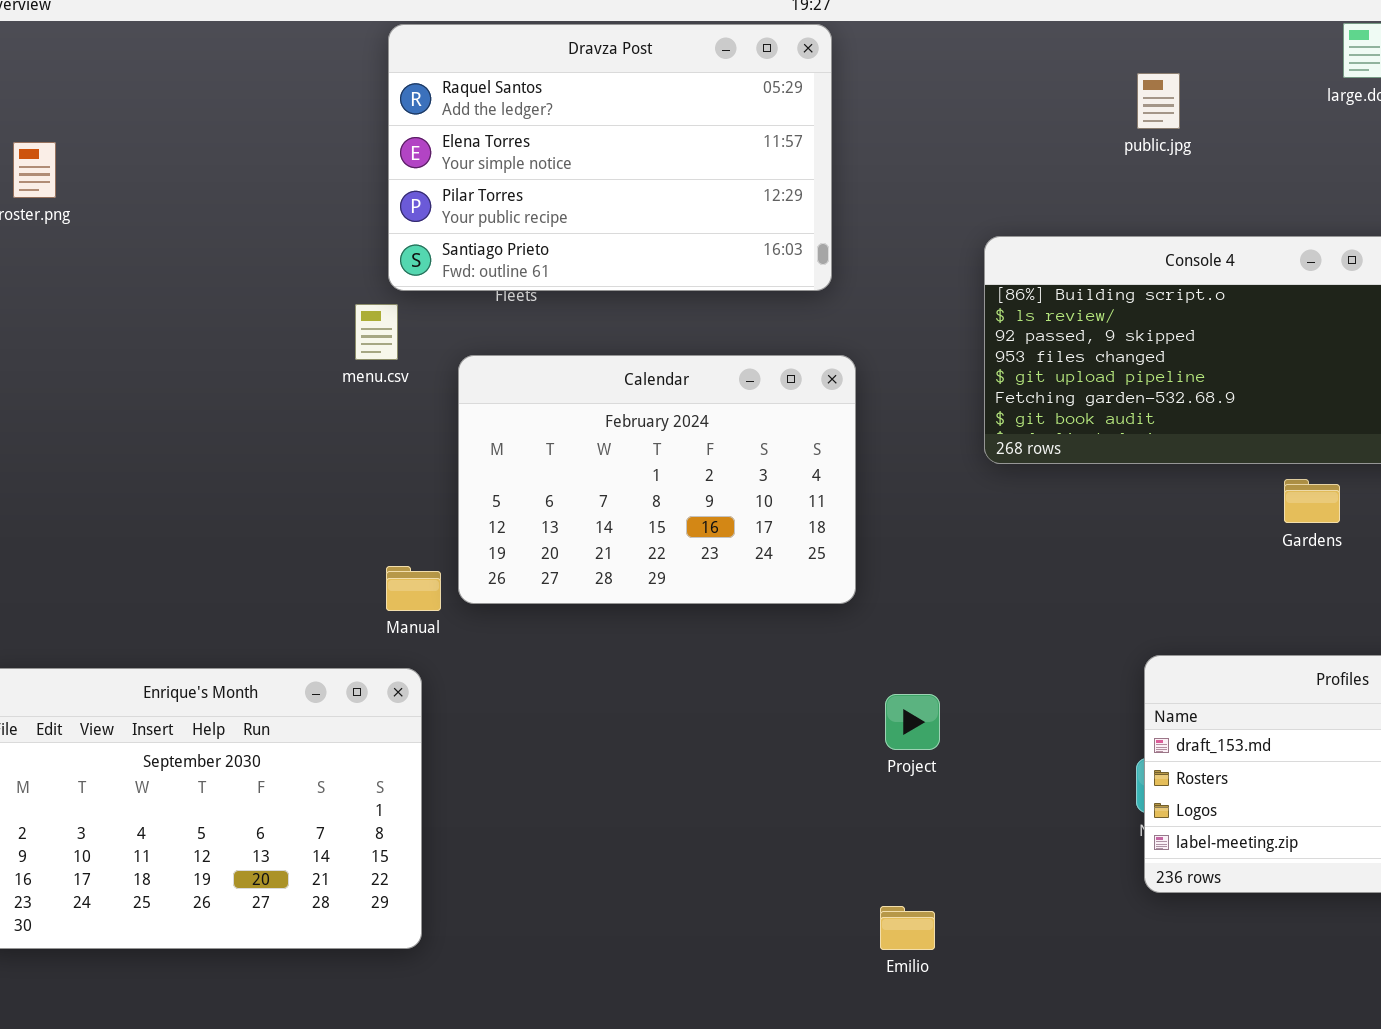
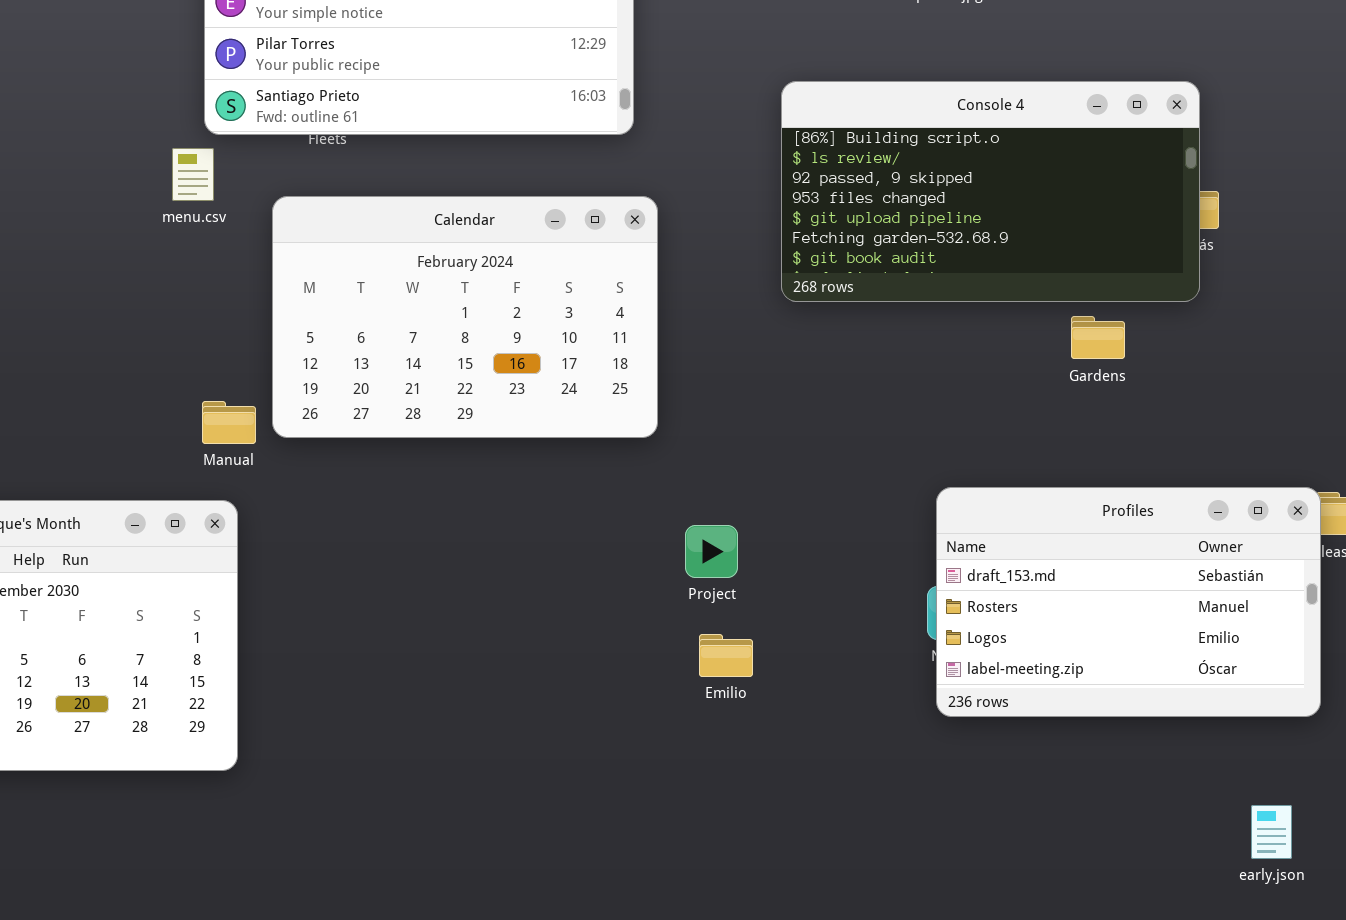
Emilio: [880,906,935,950] -> [699,634,753,677], moved

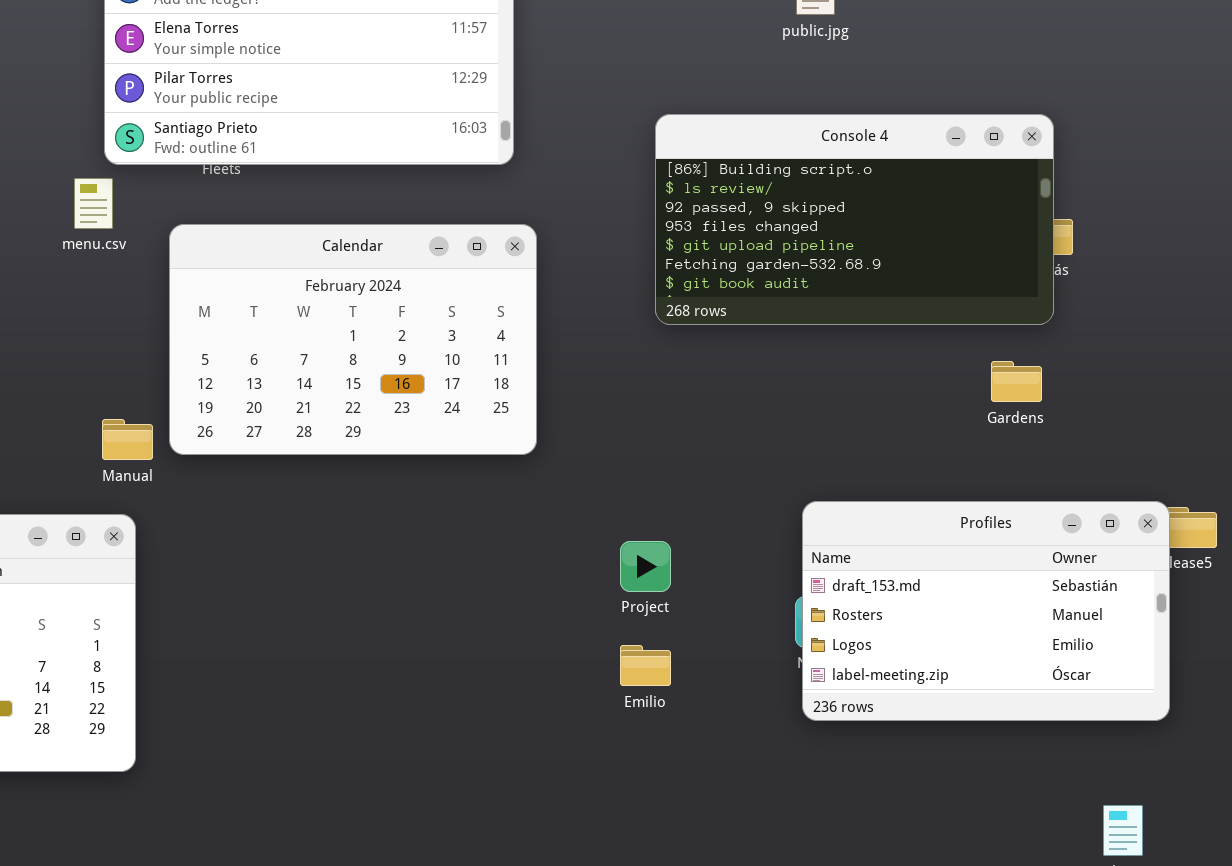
Gardens: [1071,316,1125,359] -> [991,361,1042,402], moved
Project: [685,525,738,578] -> [620,541,671,592], moved
Emilio: [699,634,753,677] -> [620,645,671,686], moved

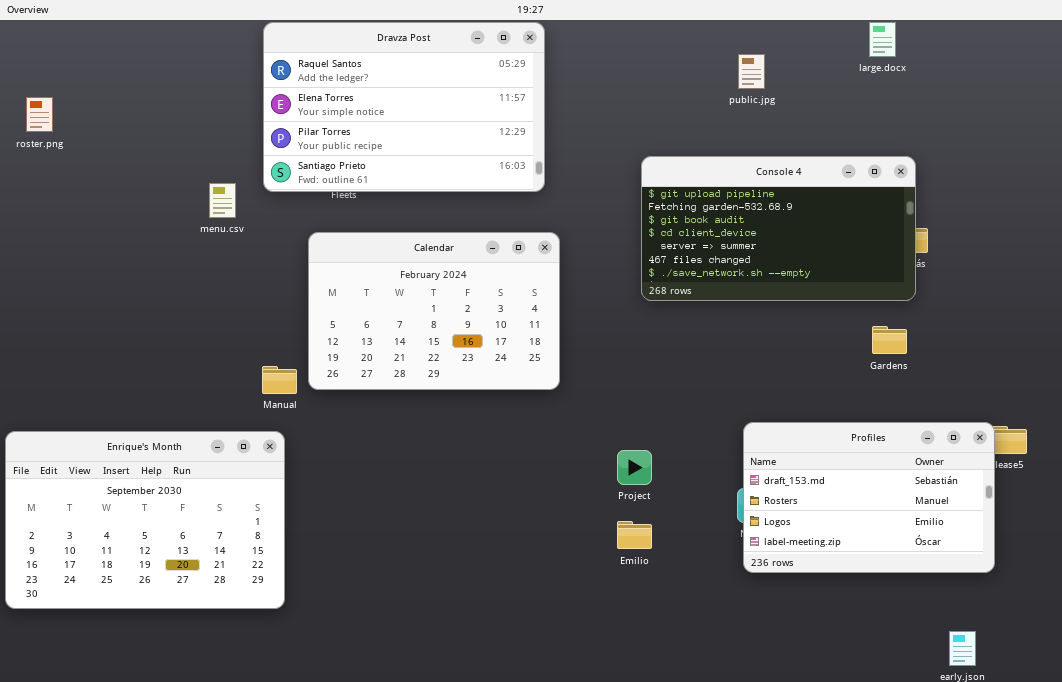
Console 4: [655,114,1054,325] -> [641,156,916,301], scrolled down 4 rows
menu.csv: [74,178,113,229] -> [209,183,236,218], moved

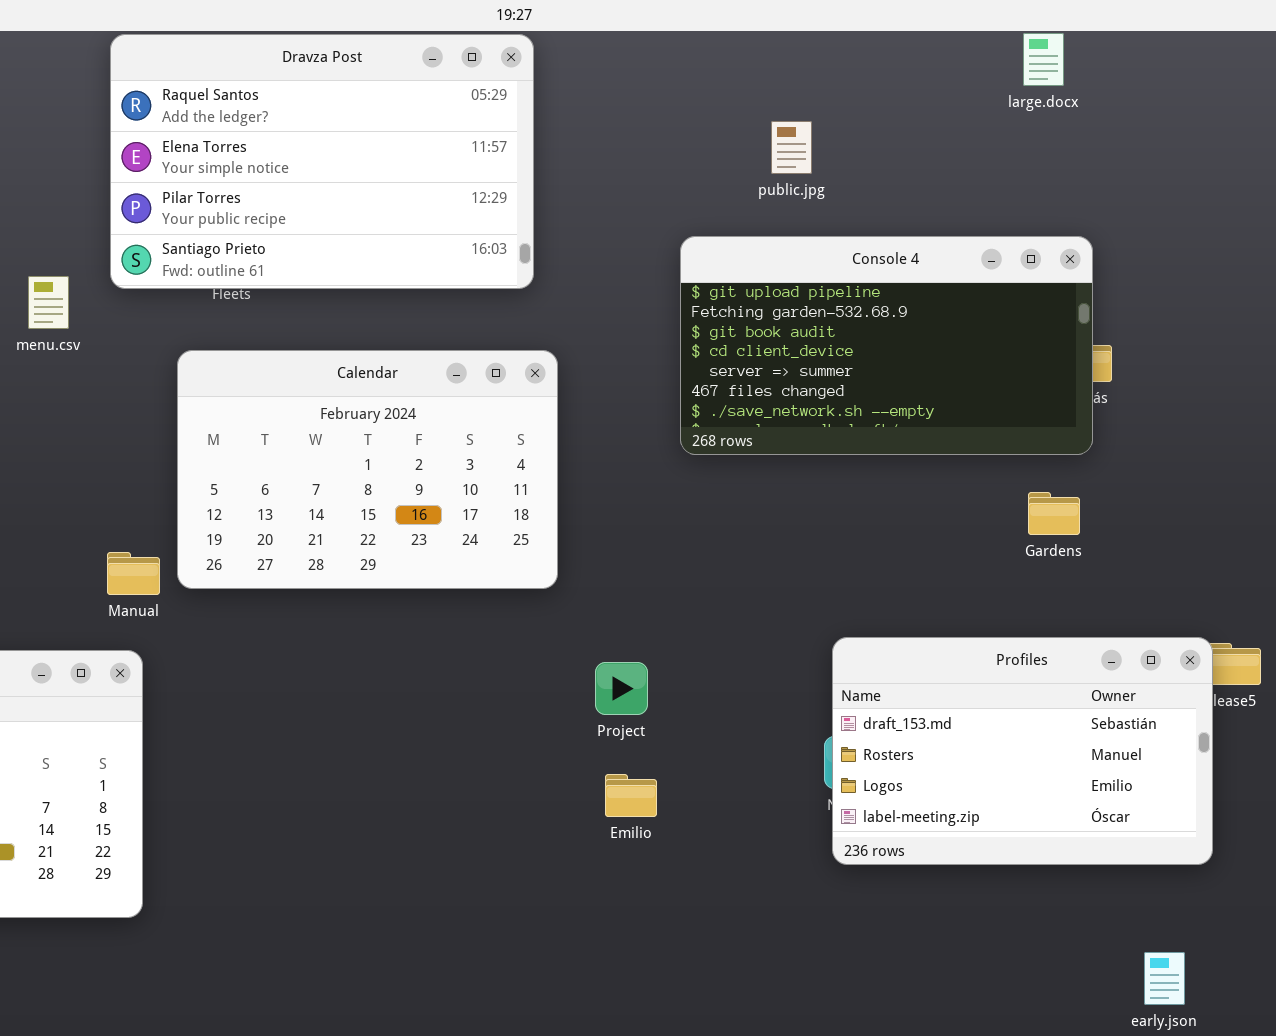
public.jpg: [738,54,765,89] -> [771,121,812,174], moved
Project: [617,450,652,485] -> [595,662,648,715], moved
Emilio: [617,521,652,549] -> [605,774,657,817], moved

